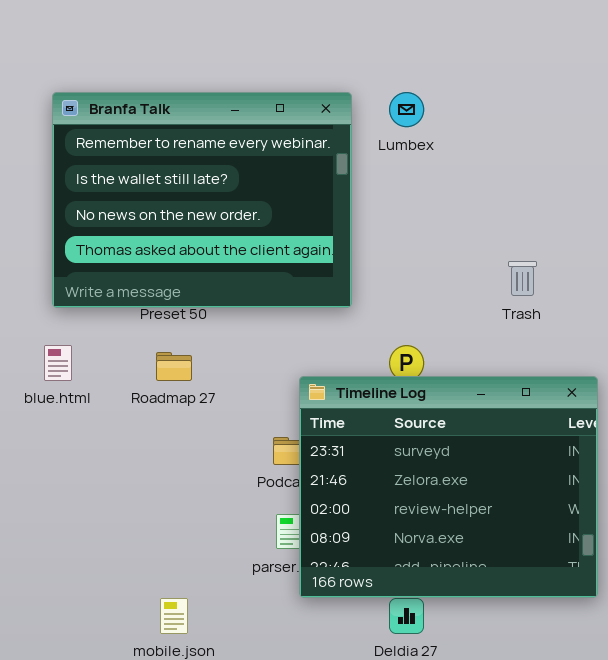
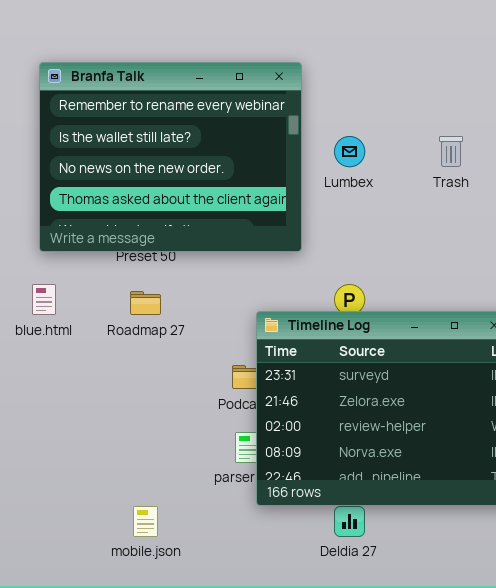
Lumbex: [389,92,424,127] -> [334,136,365,167], moved
Trash: [508,261,537,296] -> [439,136,463,167], moved

